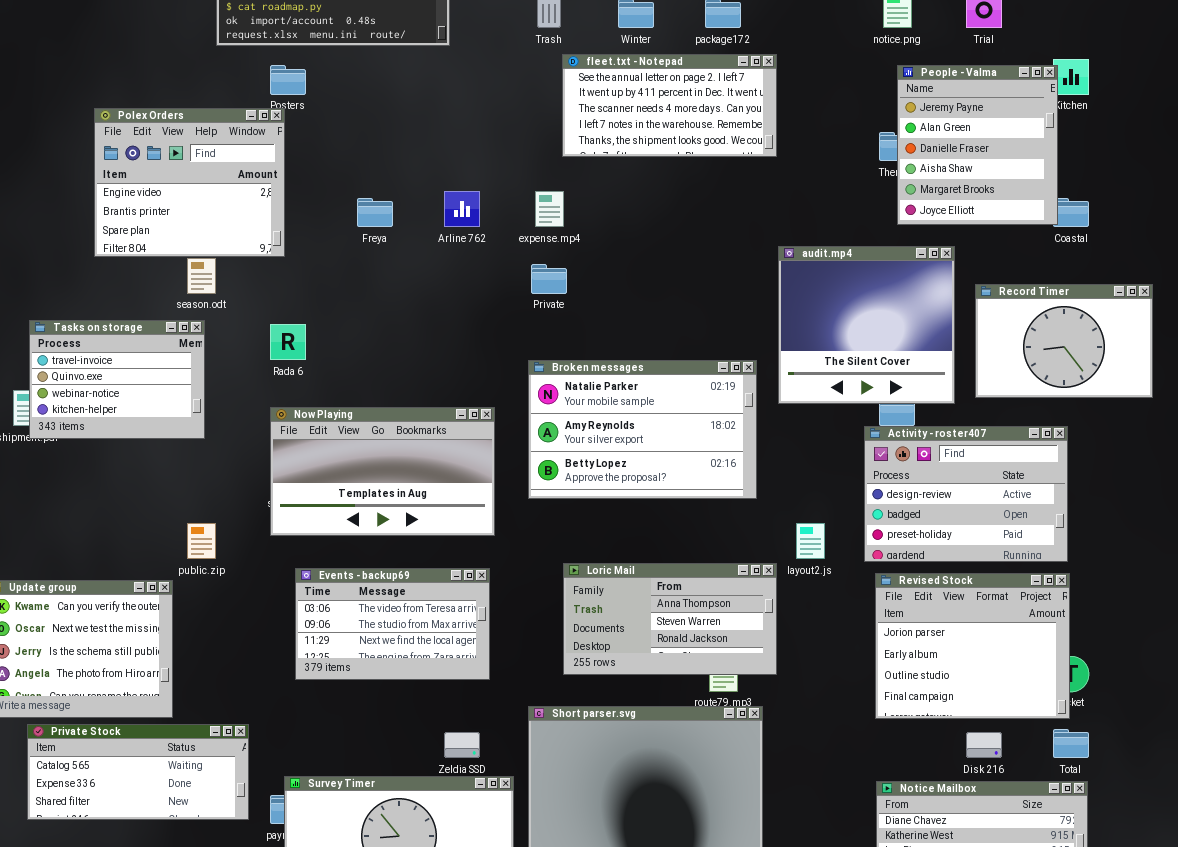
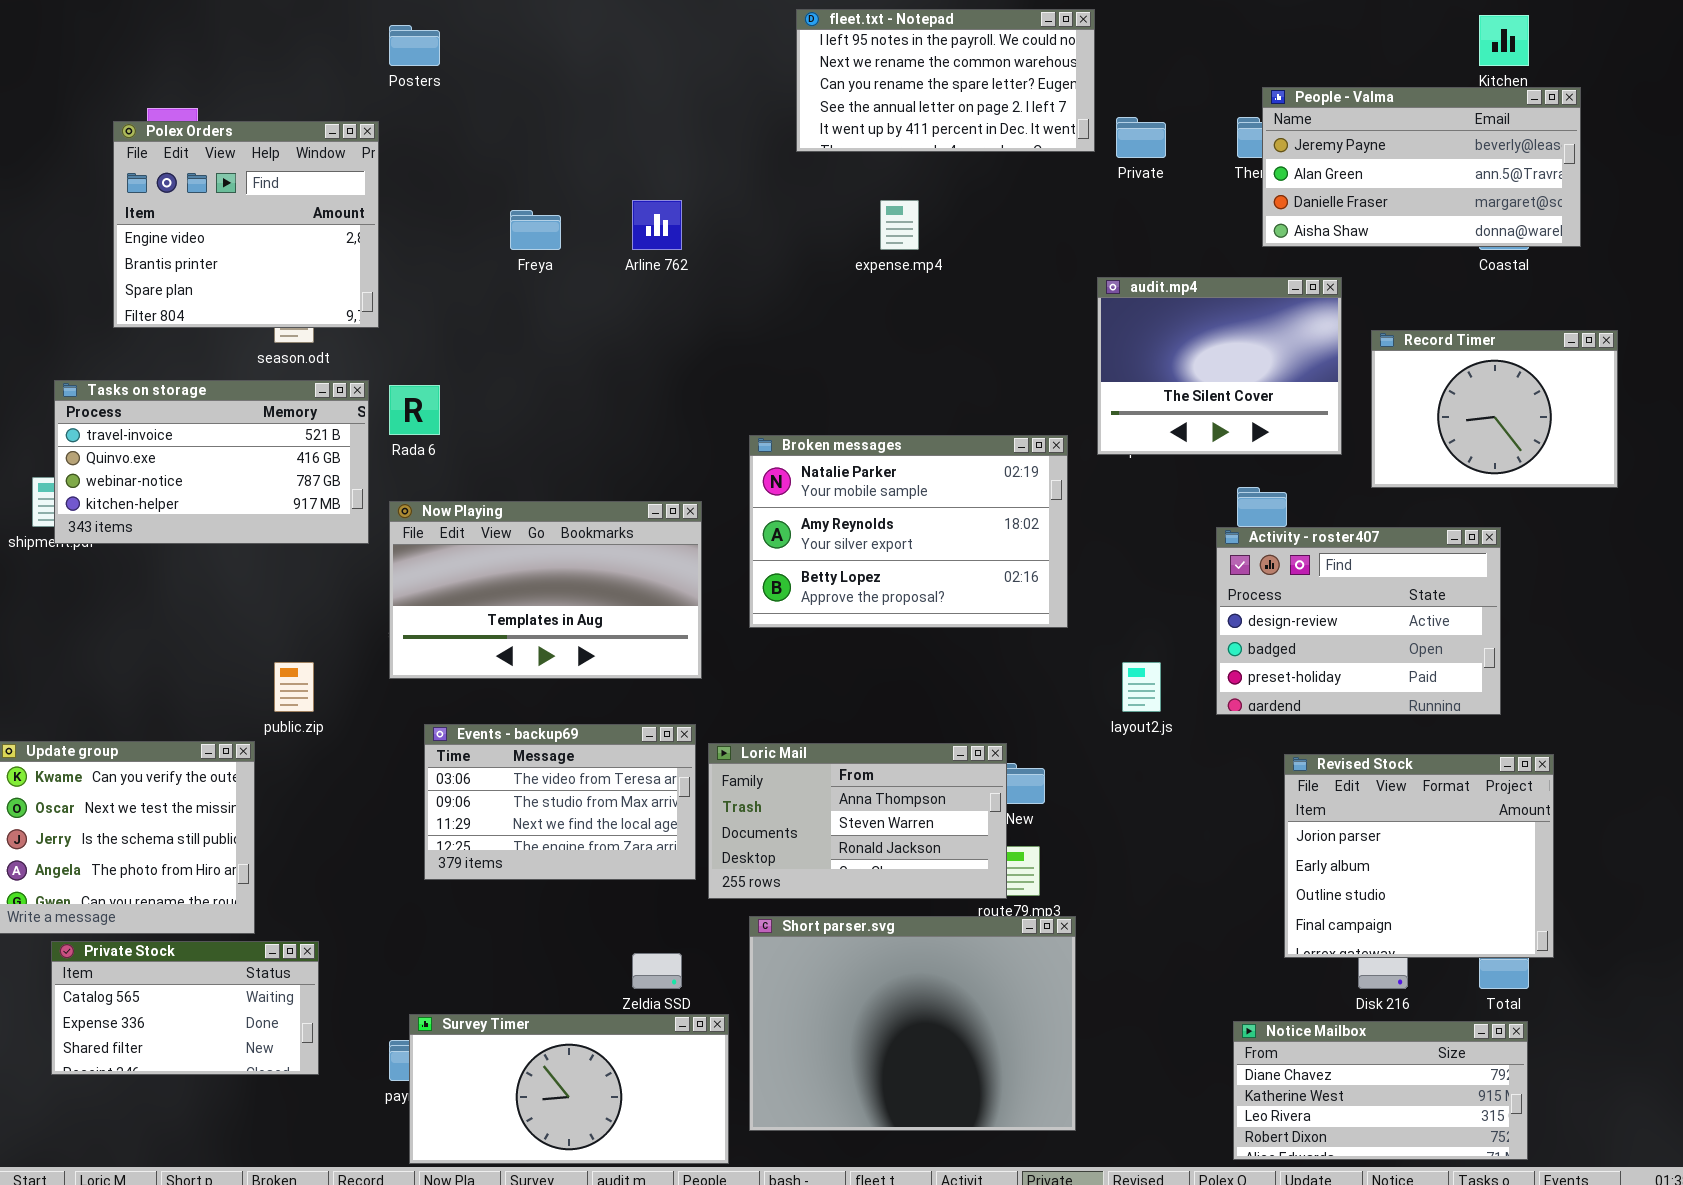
fleet.txt - Notepad: [562,54,777,157] -> [796,9,1095,152], scrolled up 3 rows
People - Valma: [897,65,1058,225] -> [1262,87,1581,247], resized
Polex Orders: [94,108,285,257] -> [113,121,379,328], moved
expense.mp4: [535,191,564,227] -> [880,200,919,250], moved
audit.mp4: [778,246,955,404] -> [1097,277,1342,455], resized
Private: [531,264,567,294] -> [1116,117,1166,158], moved
Tasks on storage: [29,320,205,439] -> [54,380,369,544], resized
Loric Mail: [563,563,777,675] -> [708,743,1007,899], moved
Revised Stock: [875,573,1070,719] -> [1284,754,1554,958], moved
Private Stock: [27,724,249,820] -> [51,941,319,1075], resized

